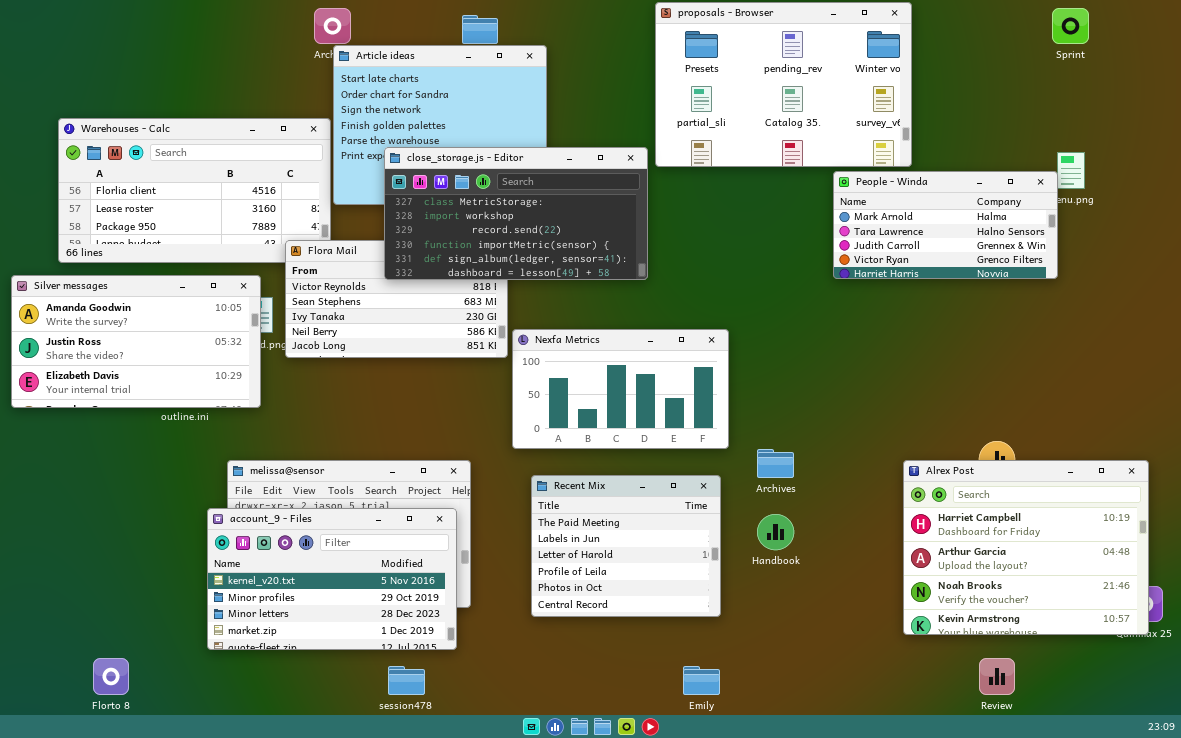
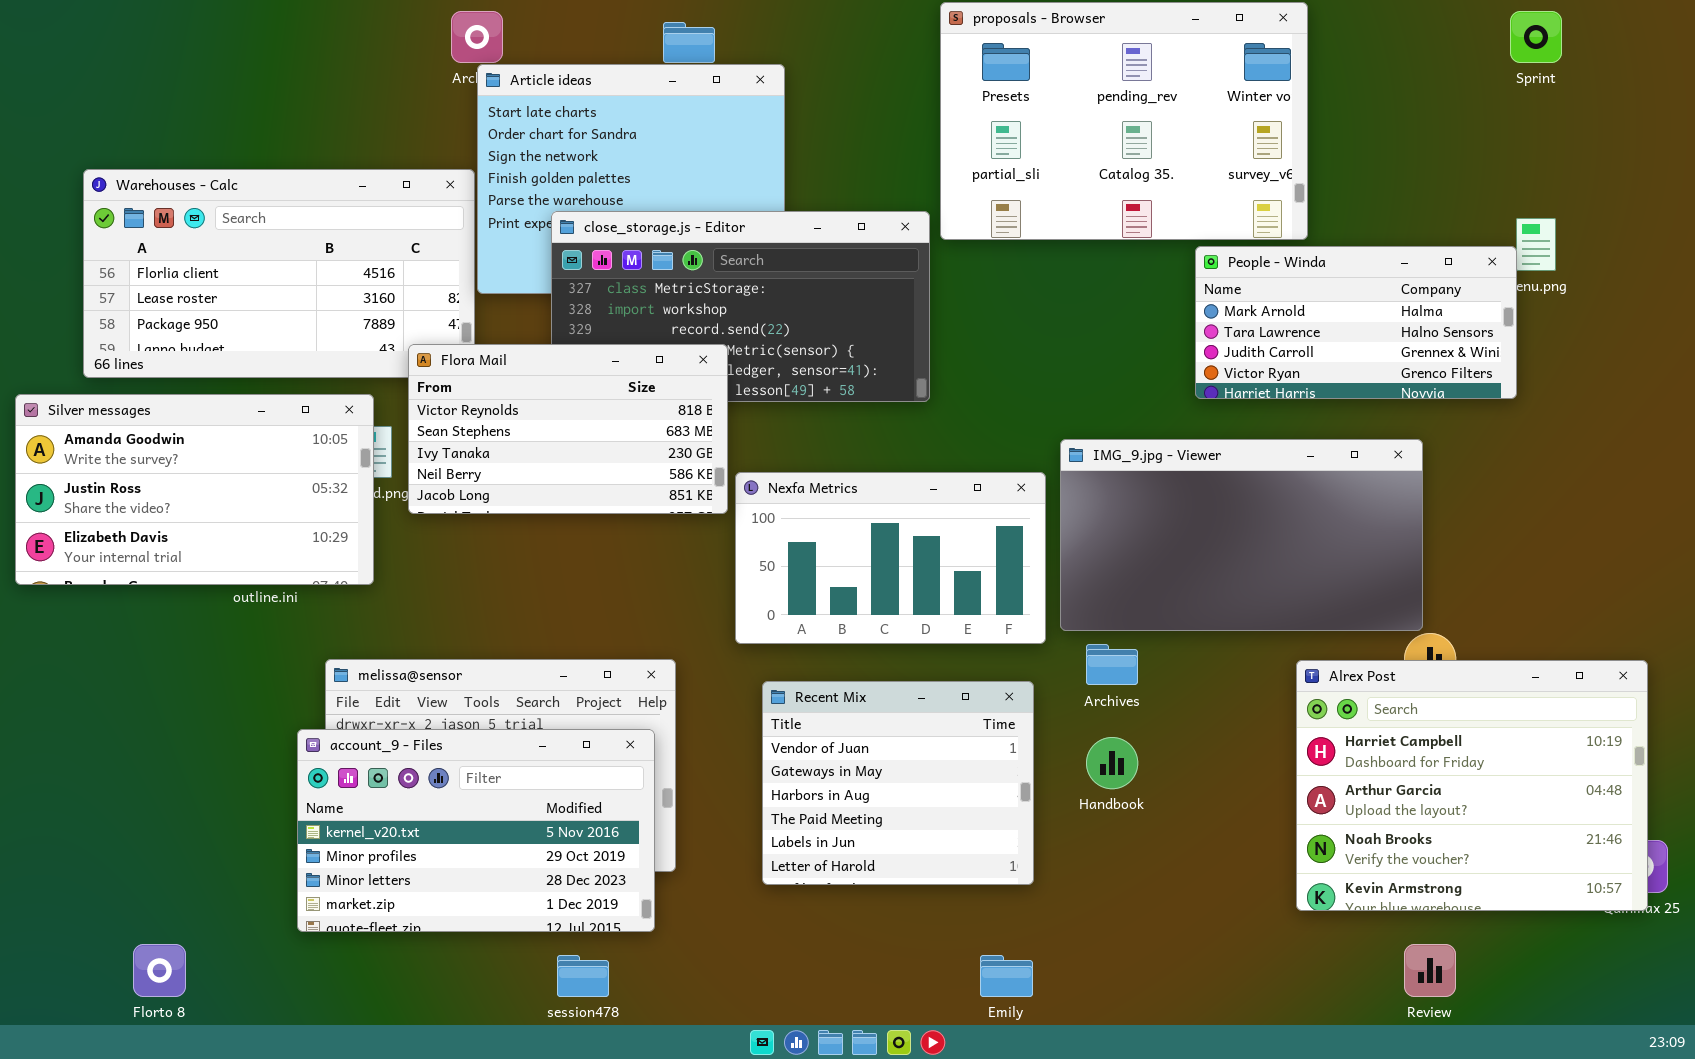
Flora Mail: [285,240,508,358] -> [408,344,728,514], raised
IMG_9.jpg - Viewer: none -> [1060,439,1423,631], opened
Recent Mix: [531,475,721,617] -> [762,681,1034,885], scrolled up 3 rows

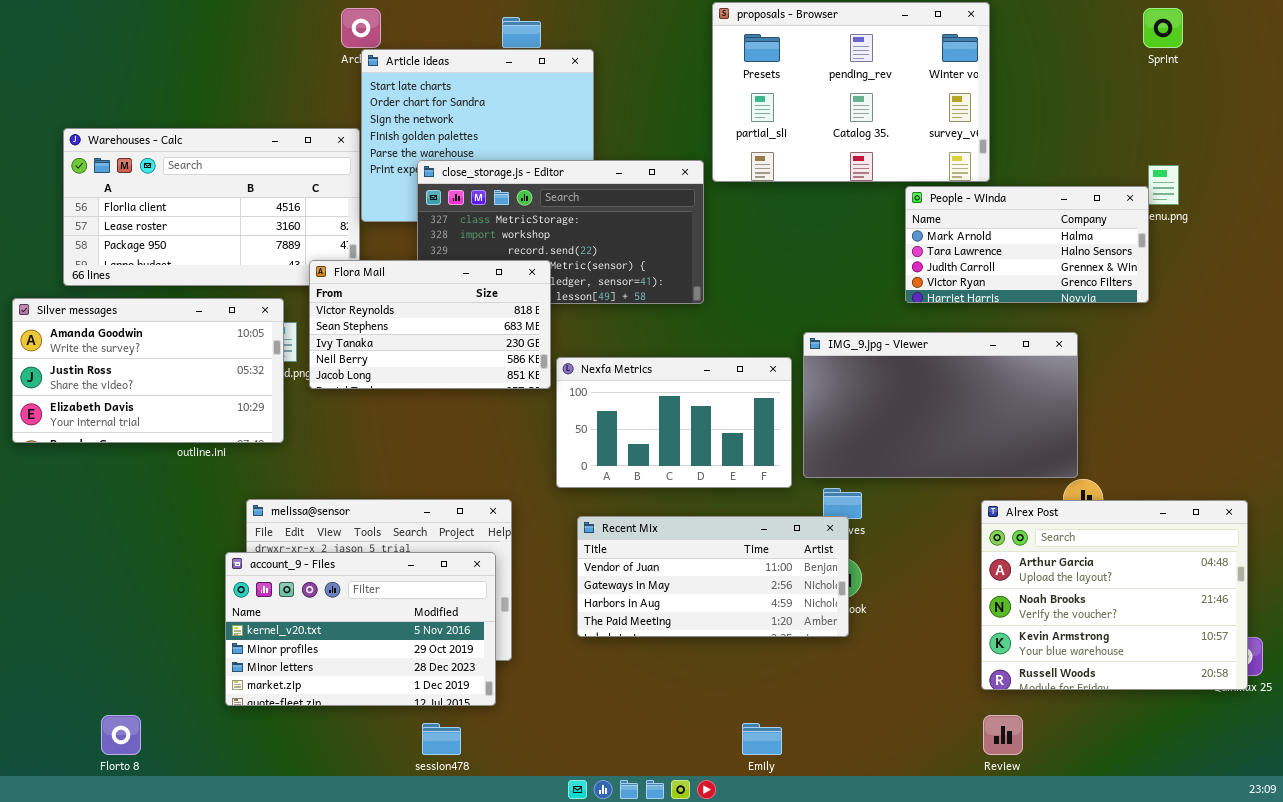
Alrex Post: [1296,660,1648,911] -> [981,500,1248,690], scrolled down 1 row
Recent Mix: [762,681,1034,885] -> [577,516,849,637], resized
Review: [1404,944,1456,997] -> [983,715,1023,755], moved

